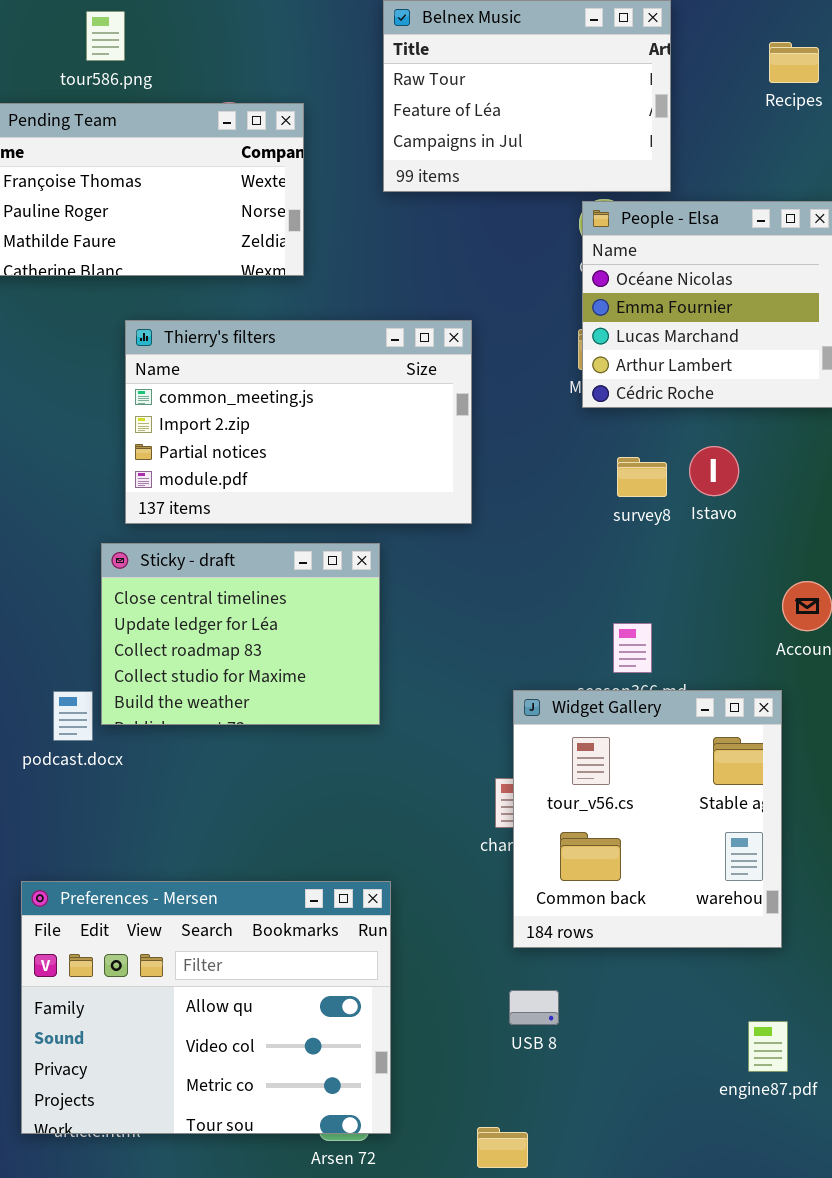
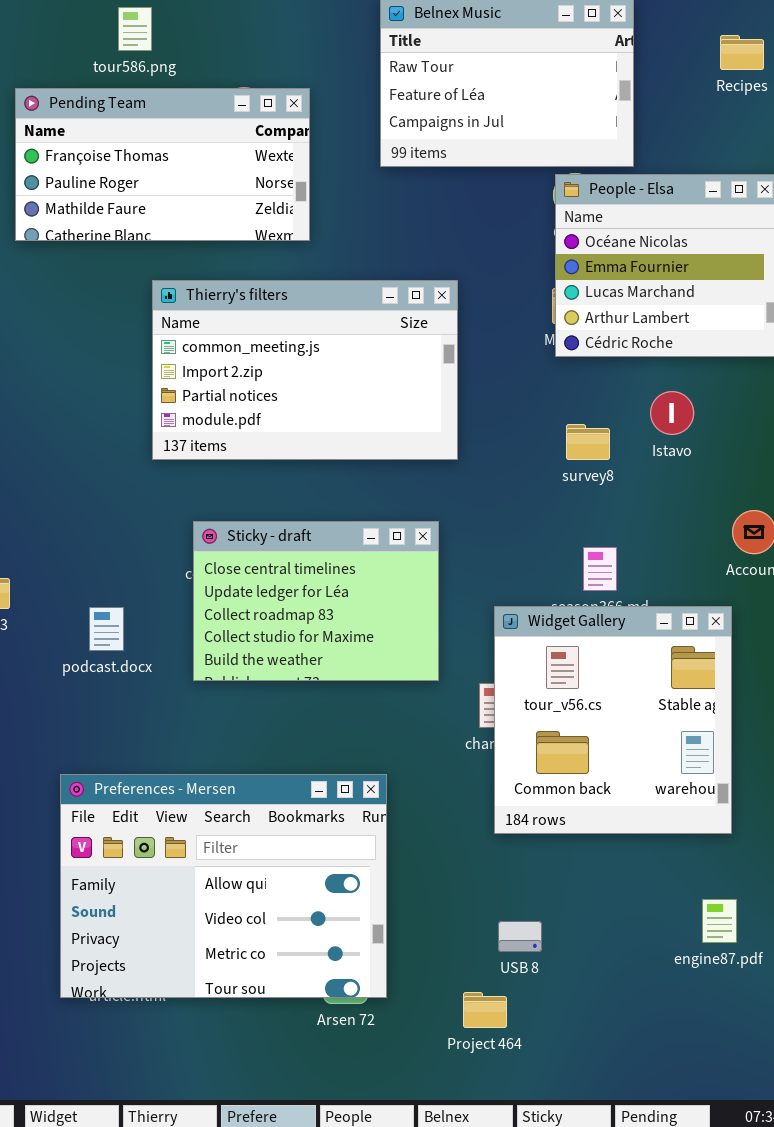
survey8: [617,457,667,497] -> [566,424,610,460], moved
Sticky - draft: [101,543,380,725] -> [193,521,439,681], moved
USB 8: [509,990,559,1025] -> [498,921,542,952], moved

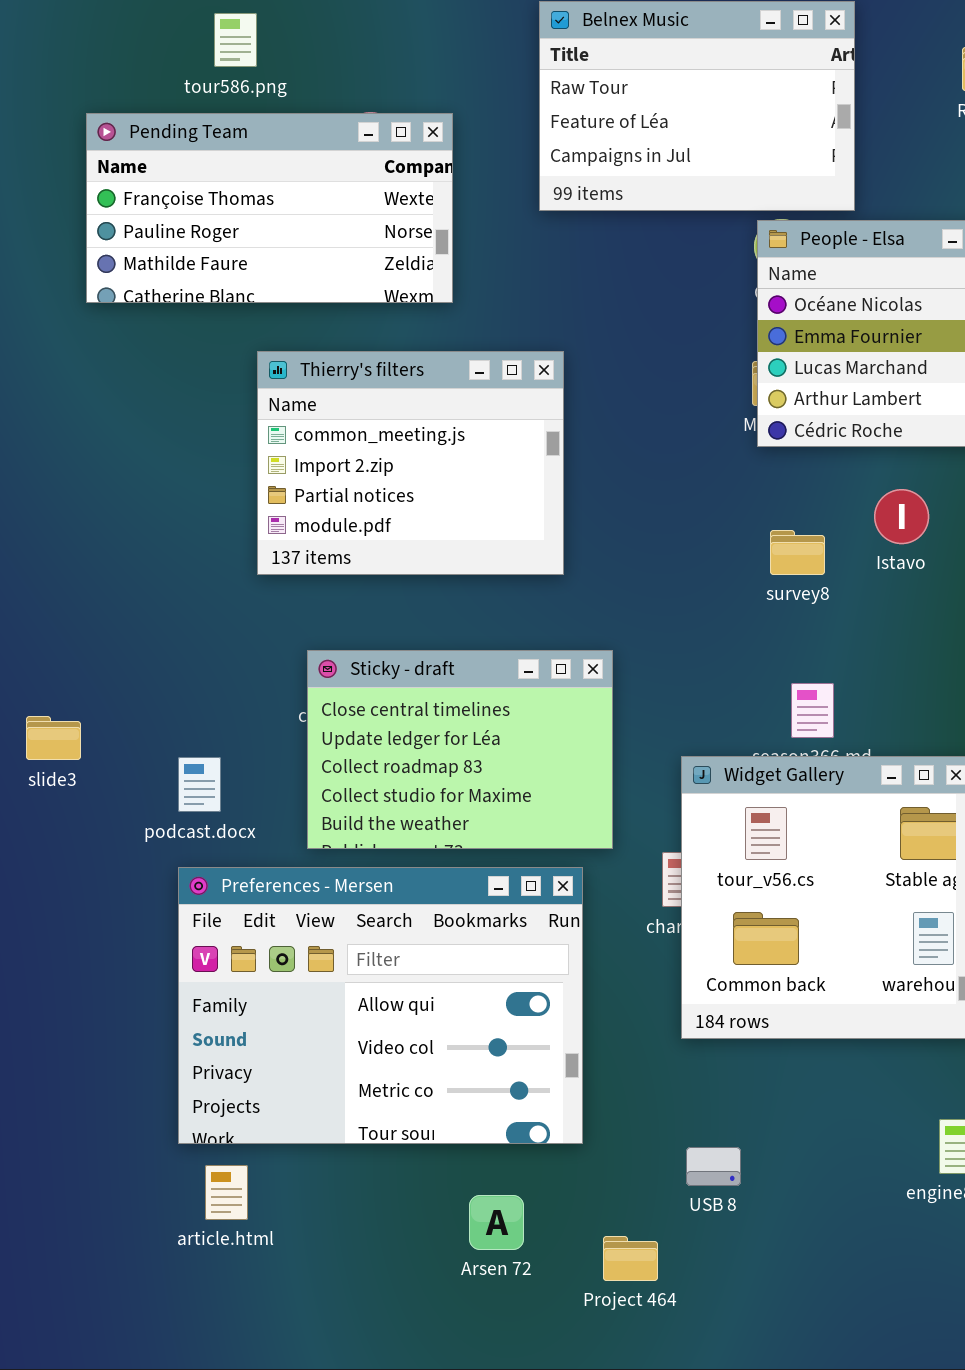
Thierry's filters: [152,280,458,460] -> [257,351,564,575], resized
Preferences - Mersen: [60,774,387,998] -> [178,867,583,1144], moved
Project 464: [463,992,507,1028] -> [603,1236,658,1281], moved

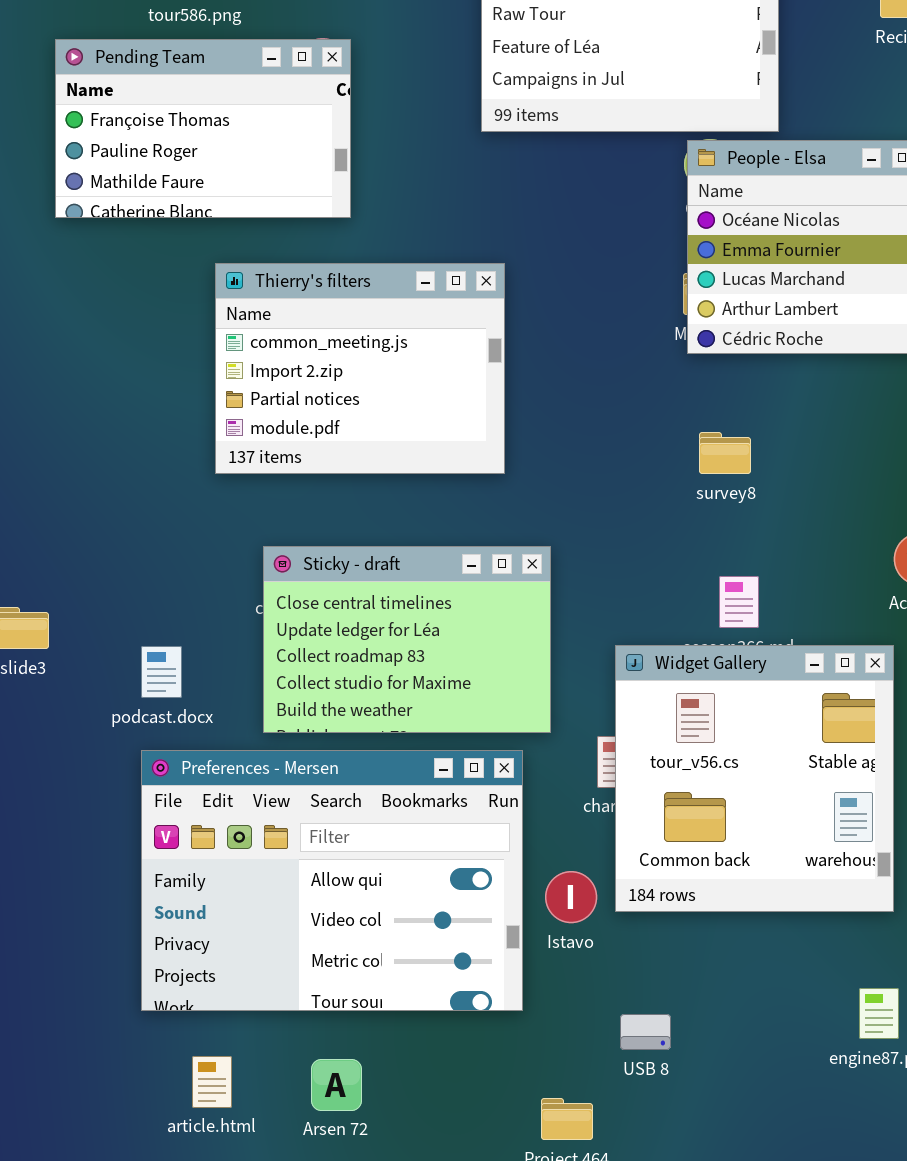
Pending Team: [86,113,453,303] -> [55,39,351,218], resized
Istavo: [874,489,929,544] -> [545,871,597,923], moved
article.html: [205,1165,248,1220] -> [192,1056,232,1108], moved
Arsen 72: [469,1195,524,1250] -> [311,1059,362,1111], moved

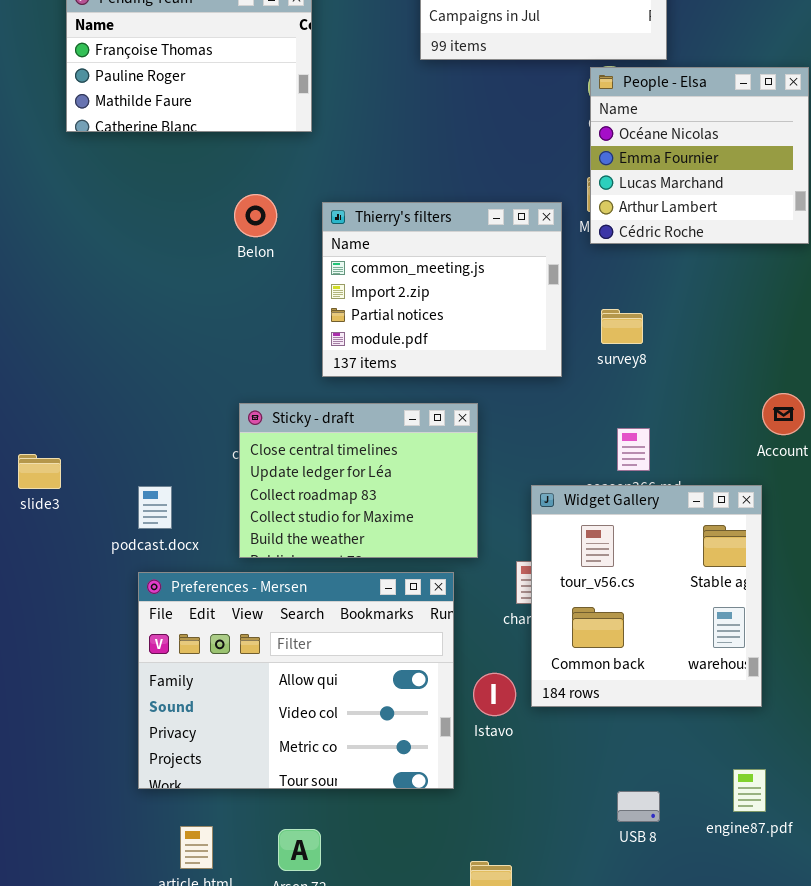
Thierry's filters: [215,263,505,474] -> [322,202,562,377], moved
USB 8: [620,1014,671,1050] -> [617,791,660,822], moved

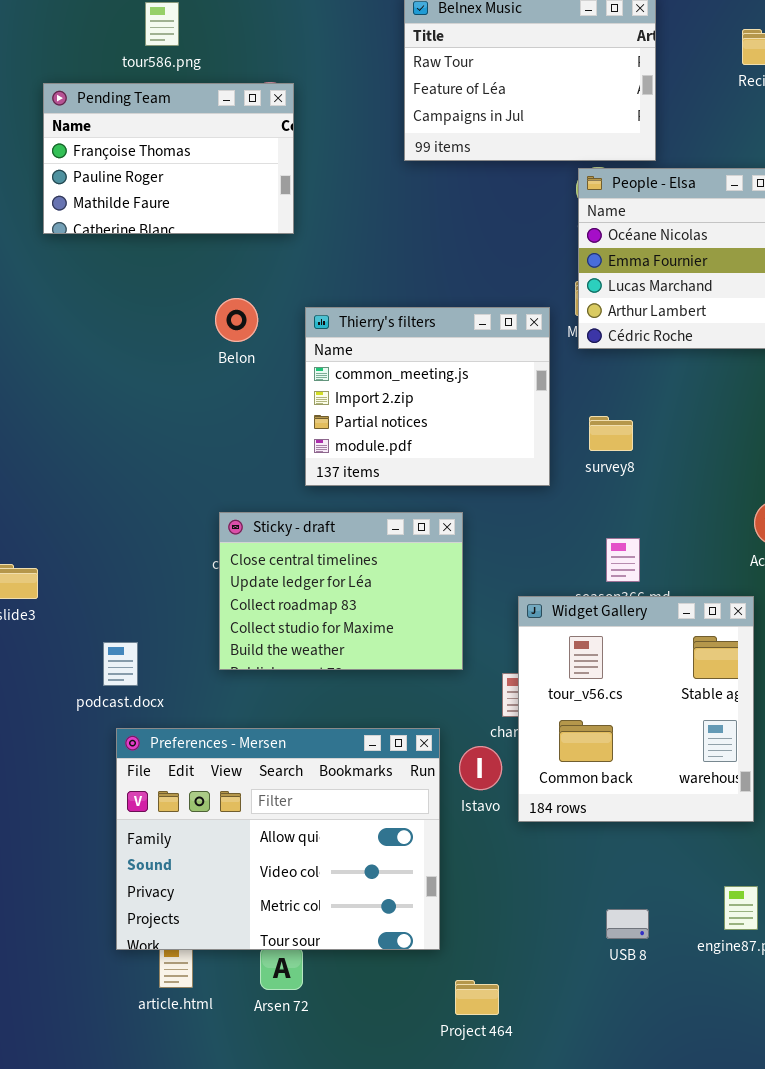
podcast.docx: [138,486,172,529] -> [103,642,138,686], moved
Preferences - Mersen: [138,572,454,789] -> [116,728,440,950], moved
Istavo: [473,673,516,716] -> [459,746,502,790], moved

